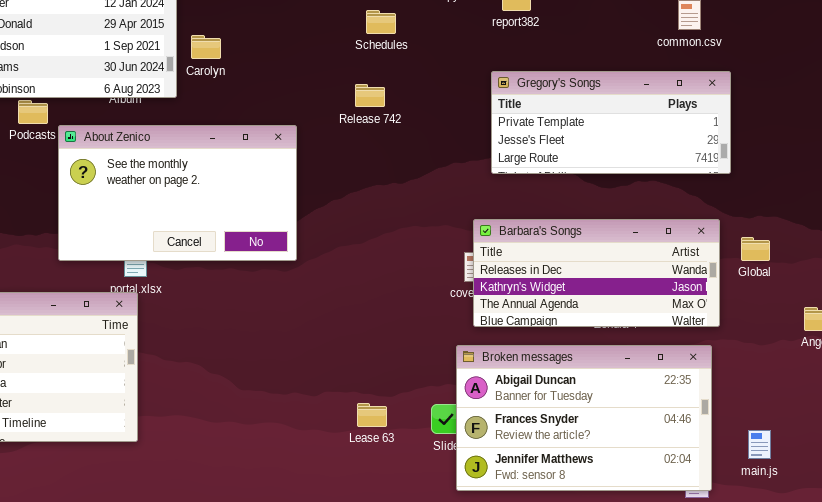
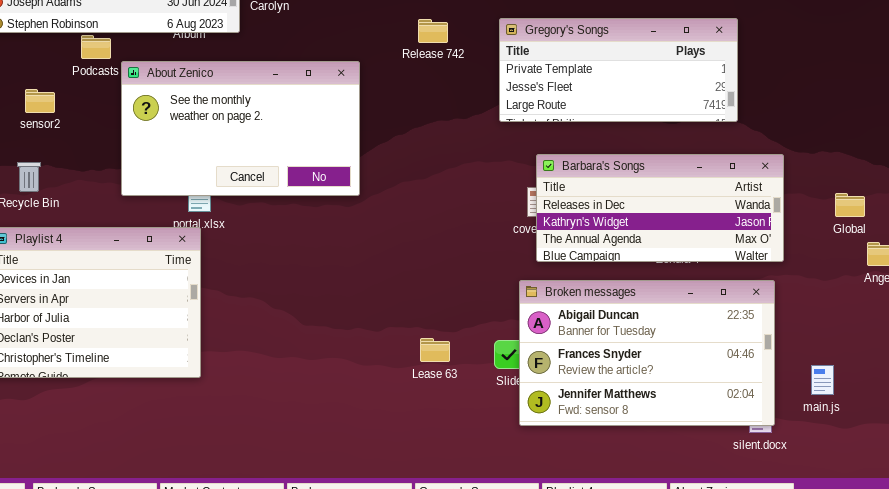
Gregory's Songs: [491,71,731,174] -> [499,18,738,122], moved
Global: [741,237,770,261] -> [835,193,865,217], moved

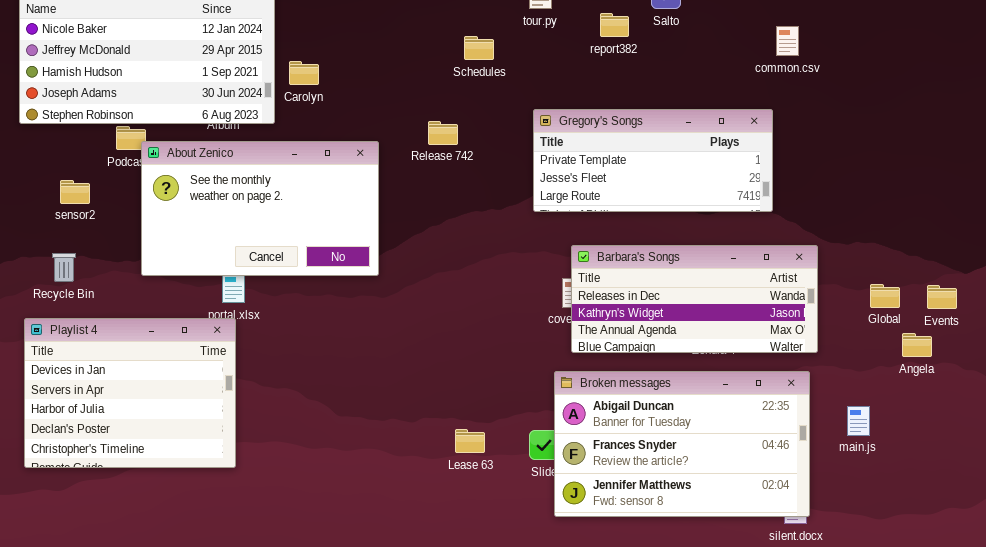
Release 742: [418,19,448,43] -> [428,121,458,145], moved
About Zenico: [121,61,360,196] -> [141,141,379,276], moved
main.js: [811,365,834,395] -> [847,406,870,436], moved

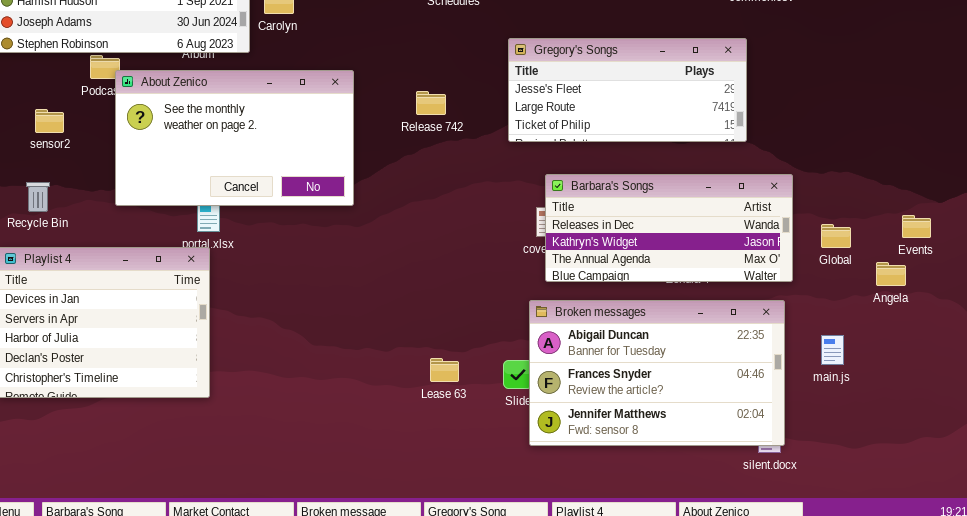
Gregory's Songs: [533,109,773,212] -> [508,38,747,142], scrolled down 1 row
Release 742: [428,121,458,145] -> [416,91,446,115], moved
Global: [870,284,900,308] -> [821,224,851,248], moved

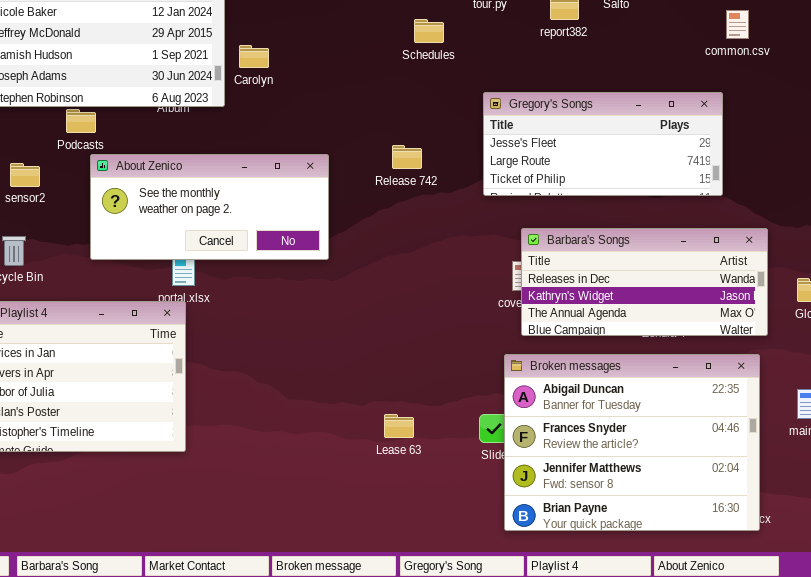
About Zenico: [115,70,354,206] -> [90,154,329,260], resized
Broken messages: [529,300,785,446] -> [504,354,760,531], resized
Lease 63: [430,358,459,382] -> [384,414,414,438], moved

